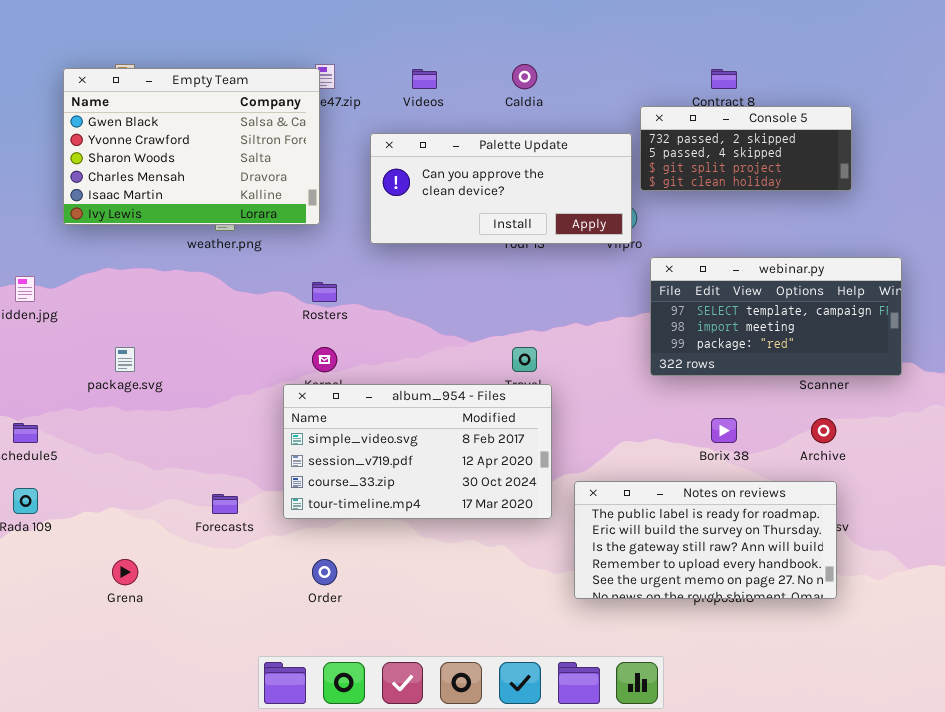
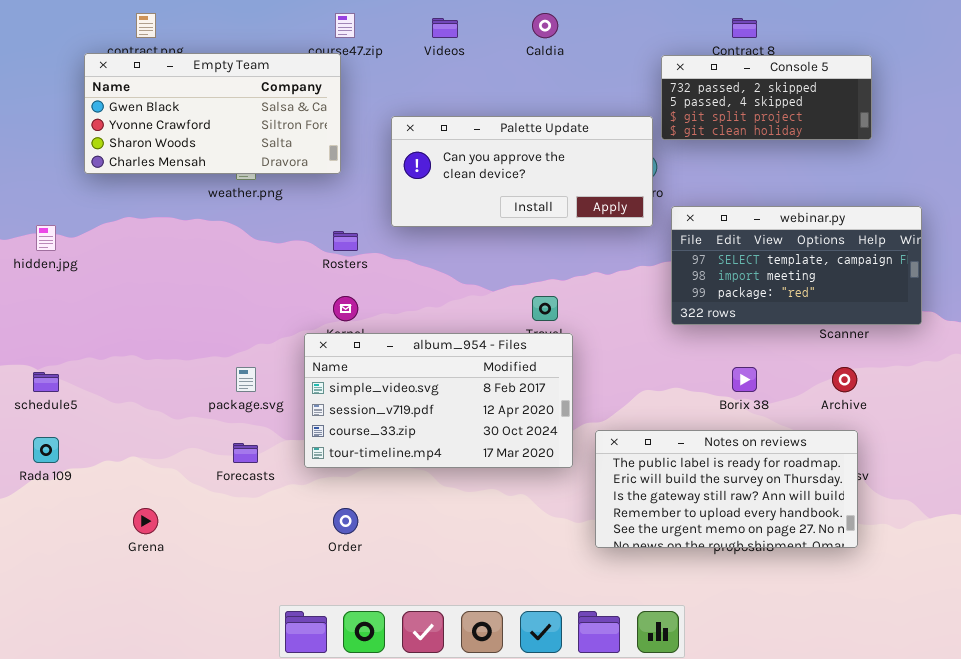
Empty Team: [63,68,320,225] -> [84,53,341,174], resized
Palette Update: [370,133,632,244] -> [391,116,653,227], moved
package.svg: [115,347,135,372] -> [236,367,256,392], moved

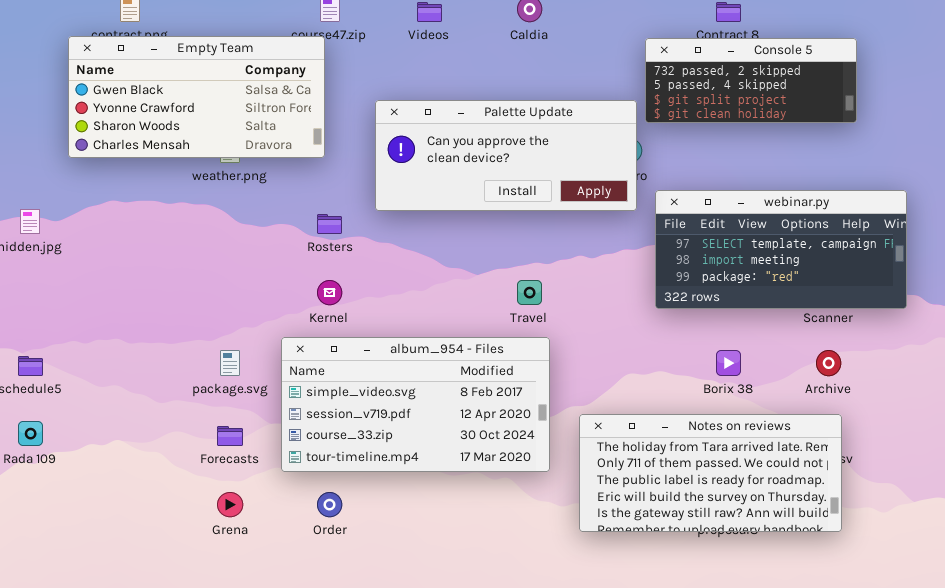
album_954 - Files: [304,333,573,468] -> [281,337,550,472], moved
Notes on reviews: [595,430,858,548] -> [579,414,842,532], scrolled up 2 rows
Grena: [133,508,158,534] -> [217,492,243,517], moved

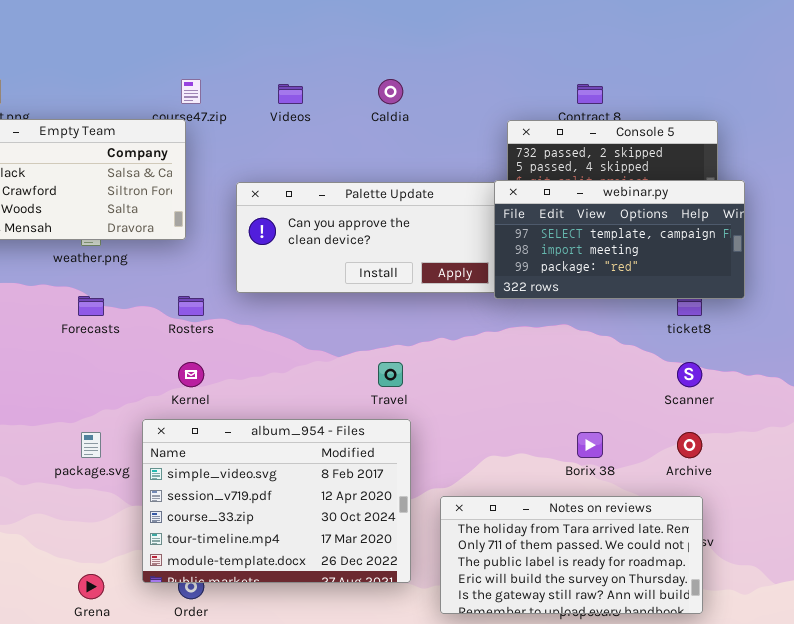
webinar.py: [655,190,907,309] -> [494,180,745,299], moved
album_954 - Files: [281,337,550,472] -> [142,419,411,583], resized
Forecasts: [217,426,243,446] -> [78,296,104,316], moved

